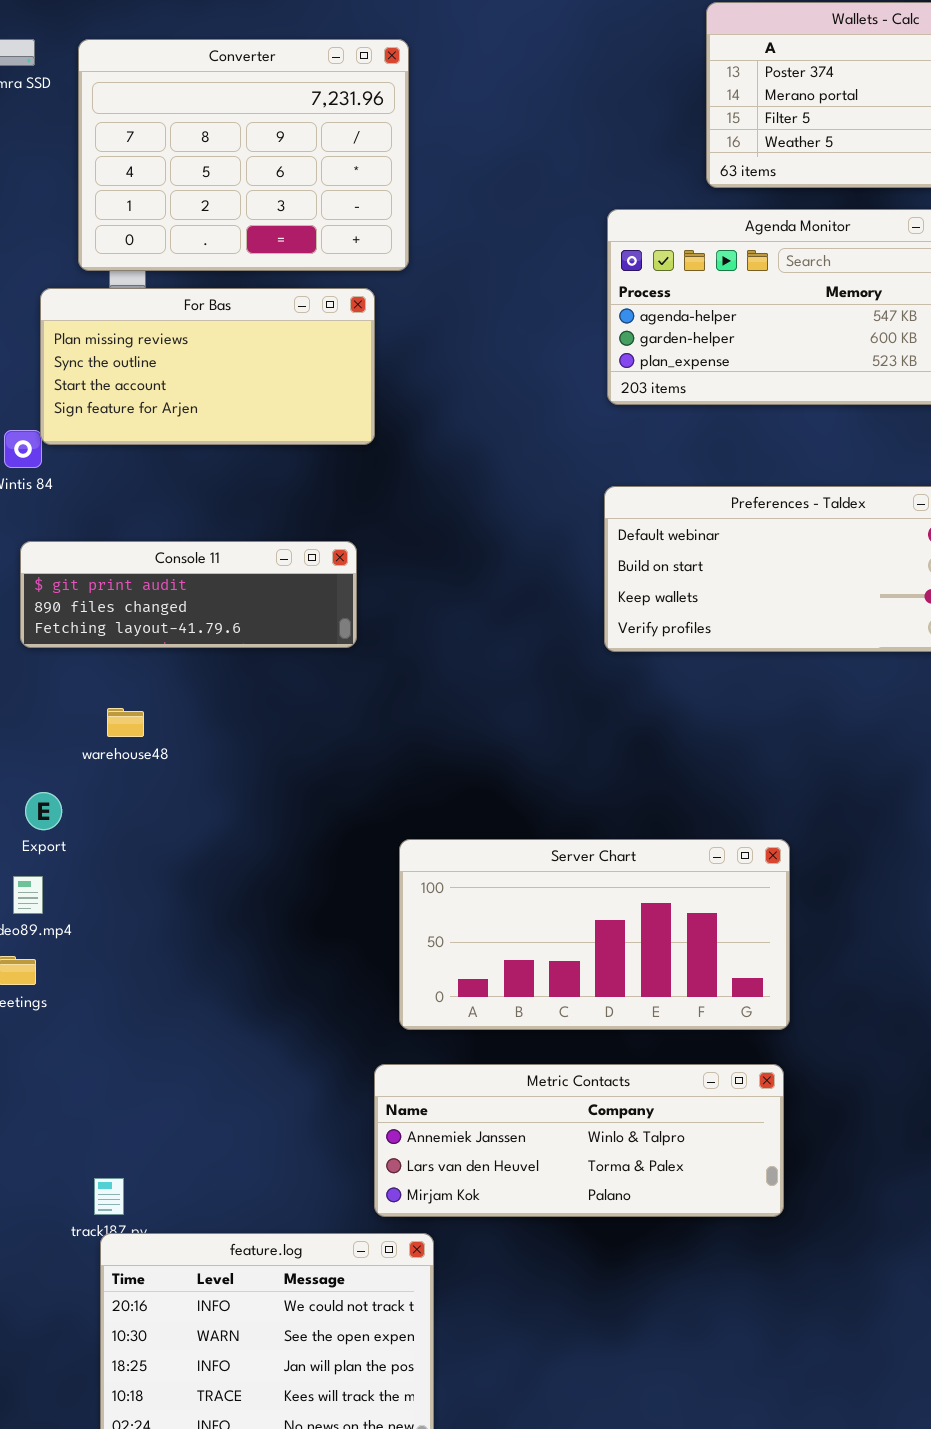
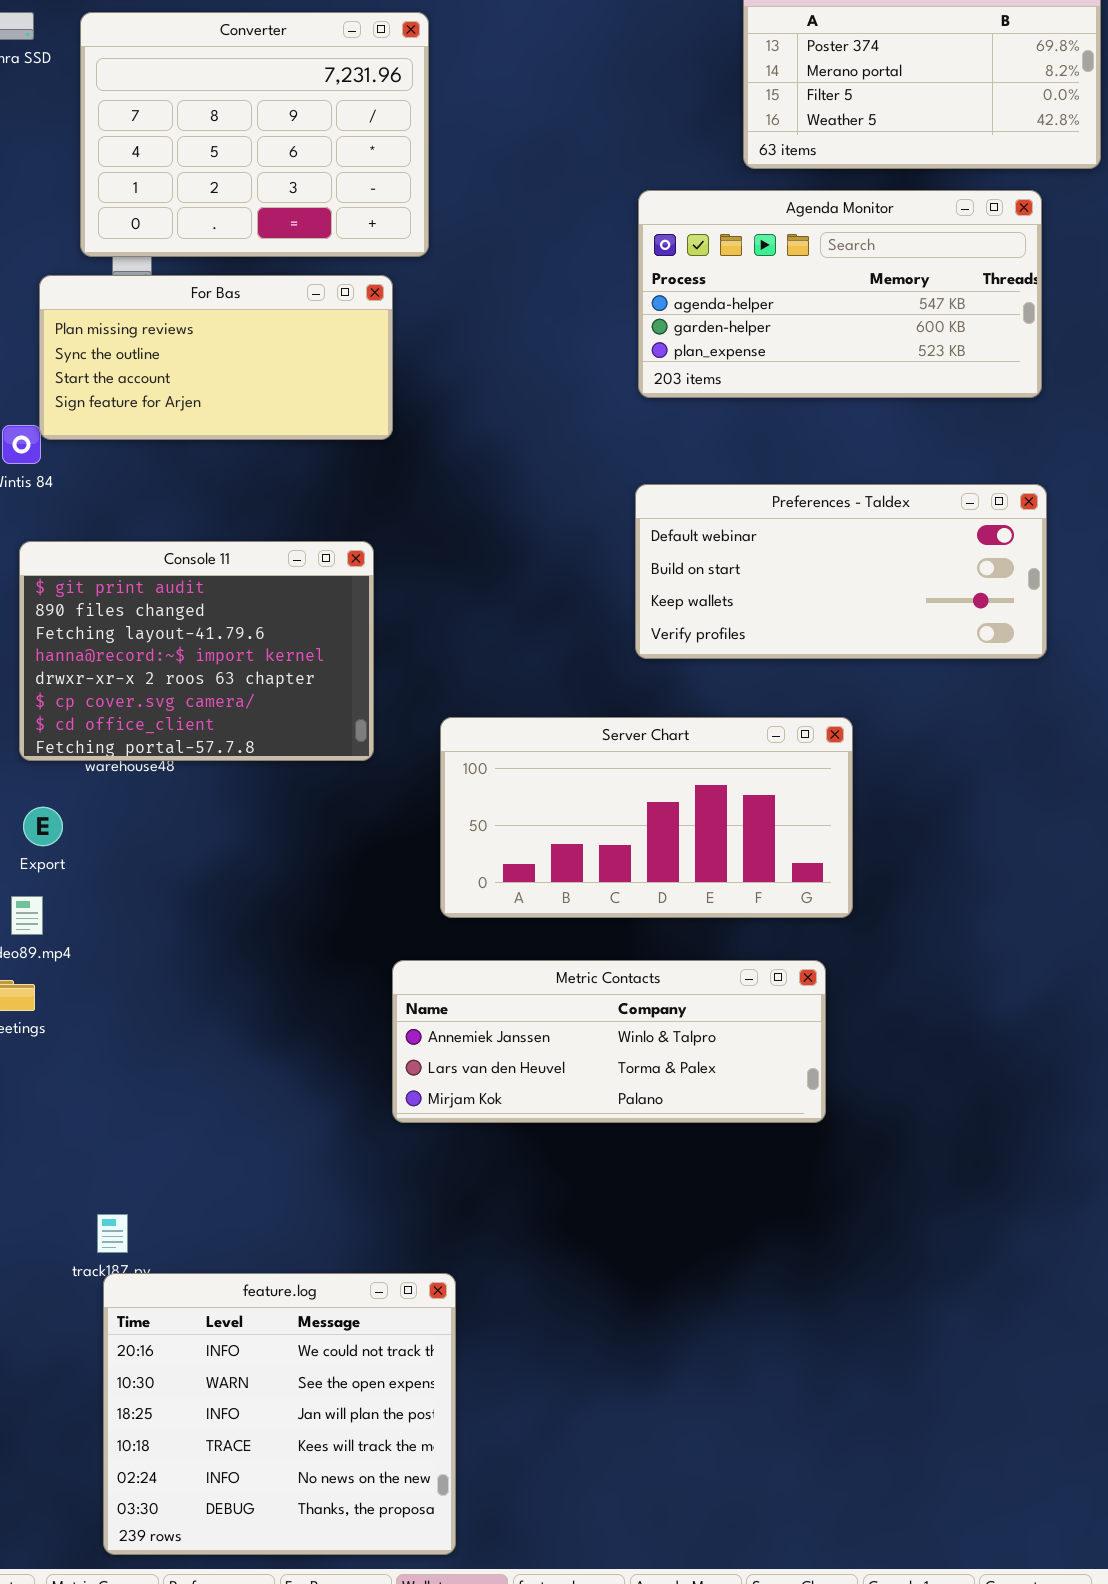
Console 11: [20,541,357,648] -> [19,541,374,761], resized
Server Chart: [399,839,790,1030] -> [440,717,853,918], moved
Metric Contacts: [374,1064,784,1217] -> [392,960,826,1123], moved

